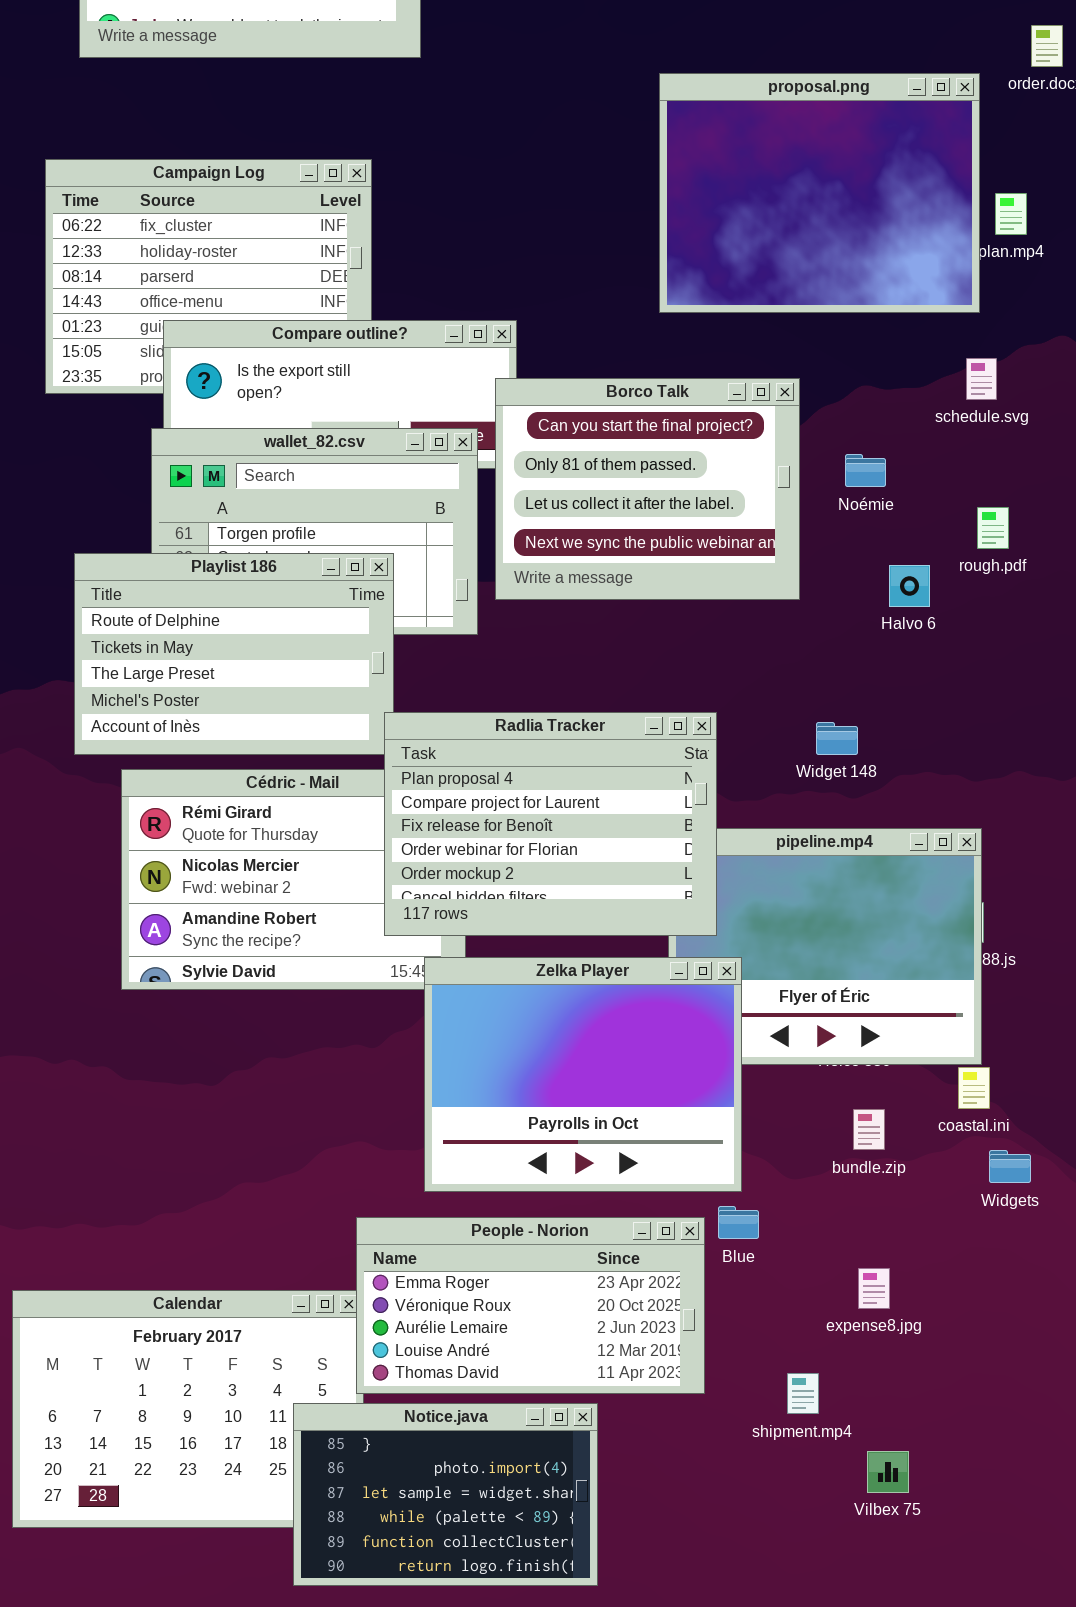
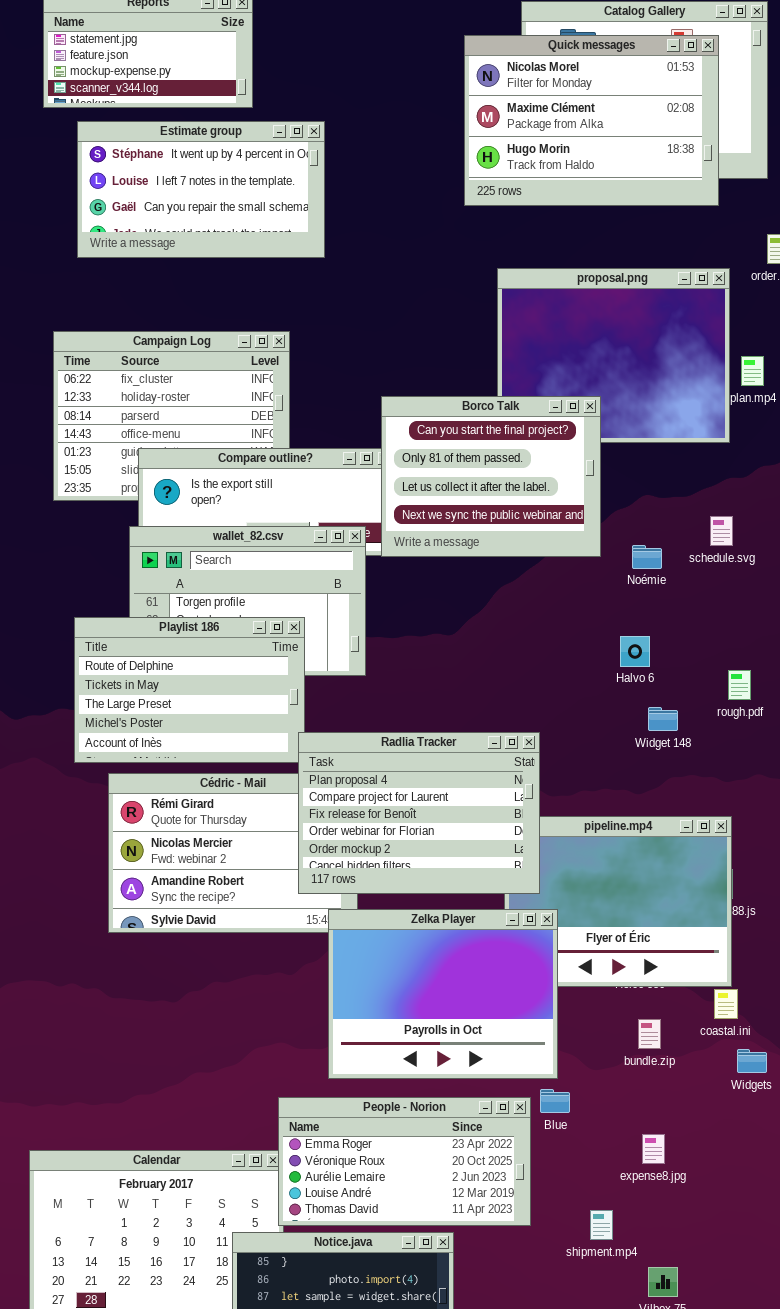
schedule.svg: [966,358,997,400] -> [710,516,733,546], moved
Borco Talk: [495,378,800,600] -> [381,396,601,557], moved
rough.pdf: [977,507,1009,549] -> [728,670,751,700], moved
Halvo 6: [889,565,930,607] -> [620,636,650,667], moved
Widget 148: [816,722,858,755] -> [648,707,678,731], moved

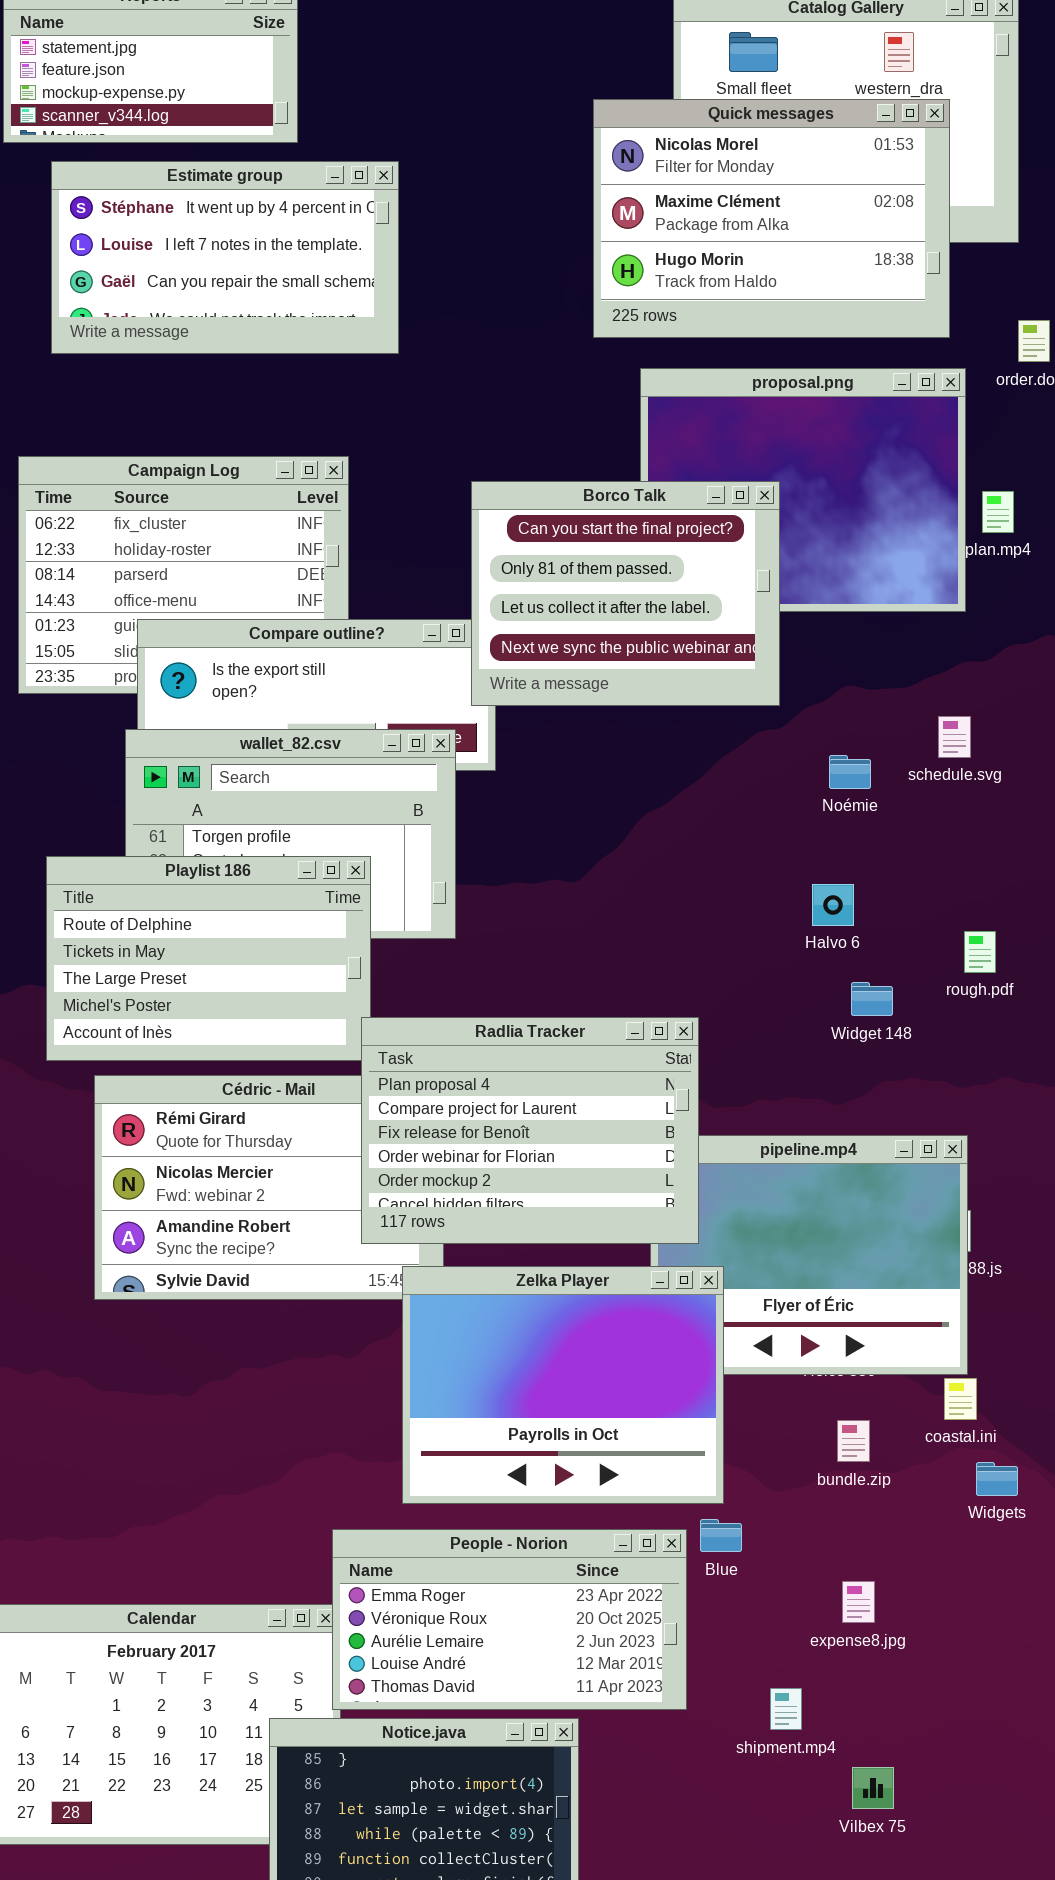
Quick messages: [464,35,719,206] -> [593,99,950,338], moved
Borco Talk: [381,396,601,557] -> [471,481,780,706], moved

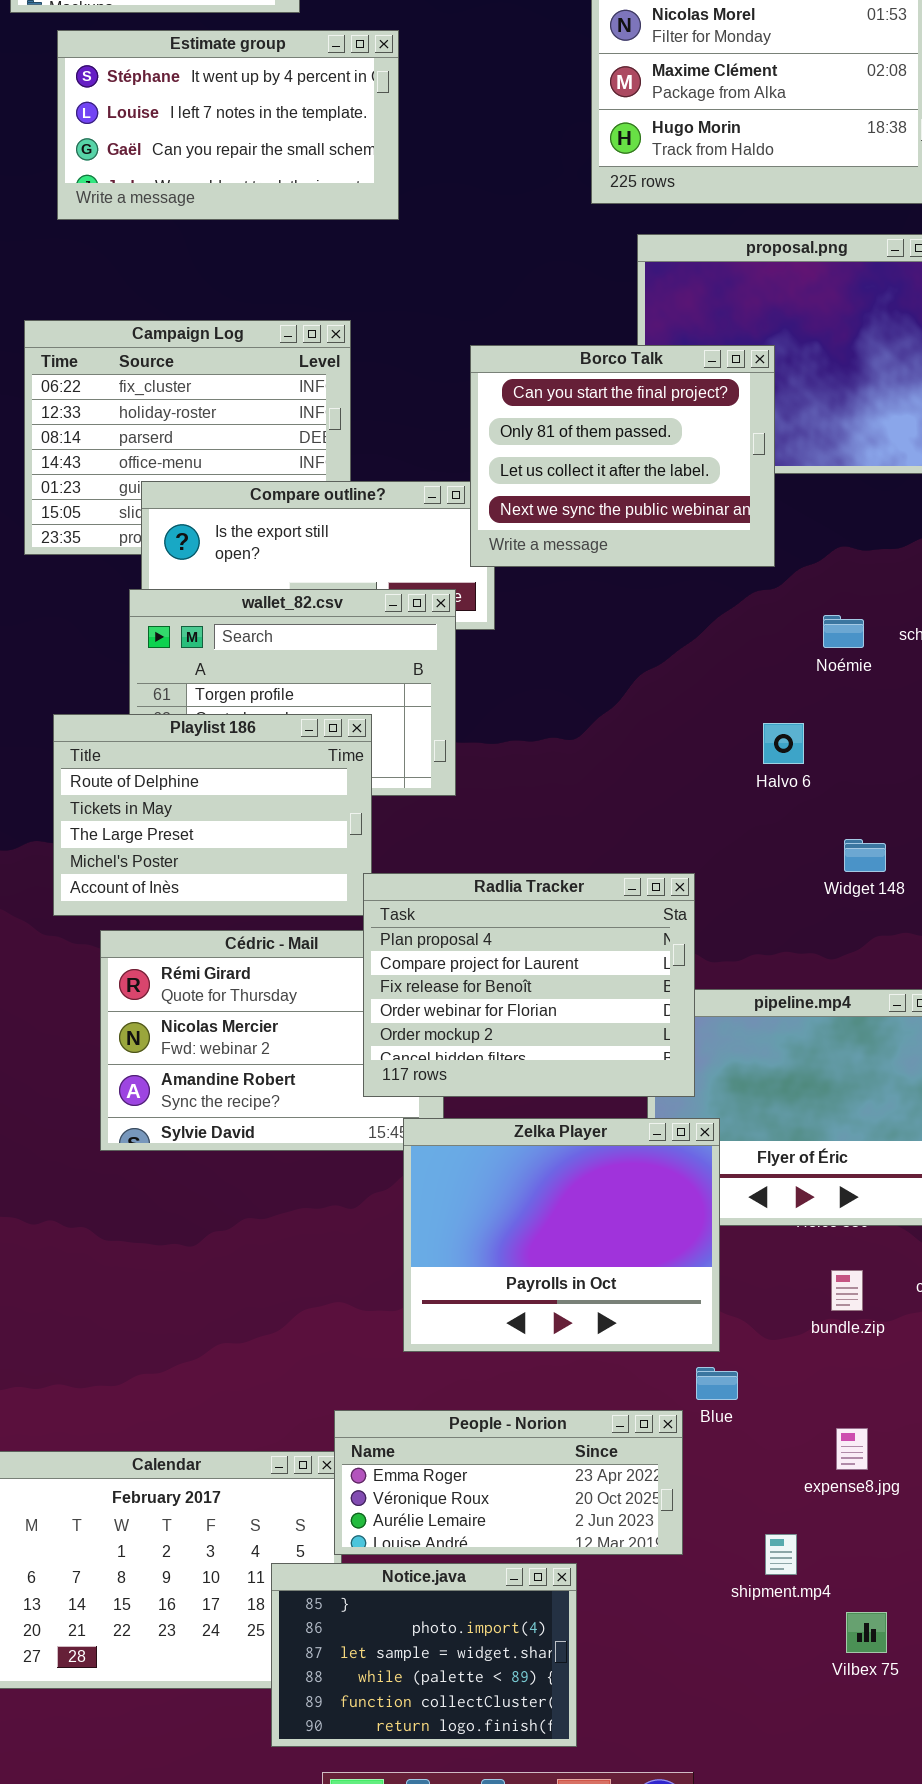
Halvo 6: [812,884,854,926] -> [763,723,804,764], moved
People - Norion: [332,1529,687,1710] -> [334,1410,683,1555], resized

